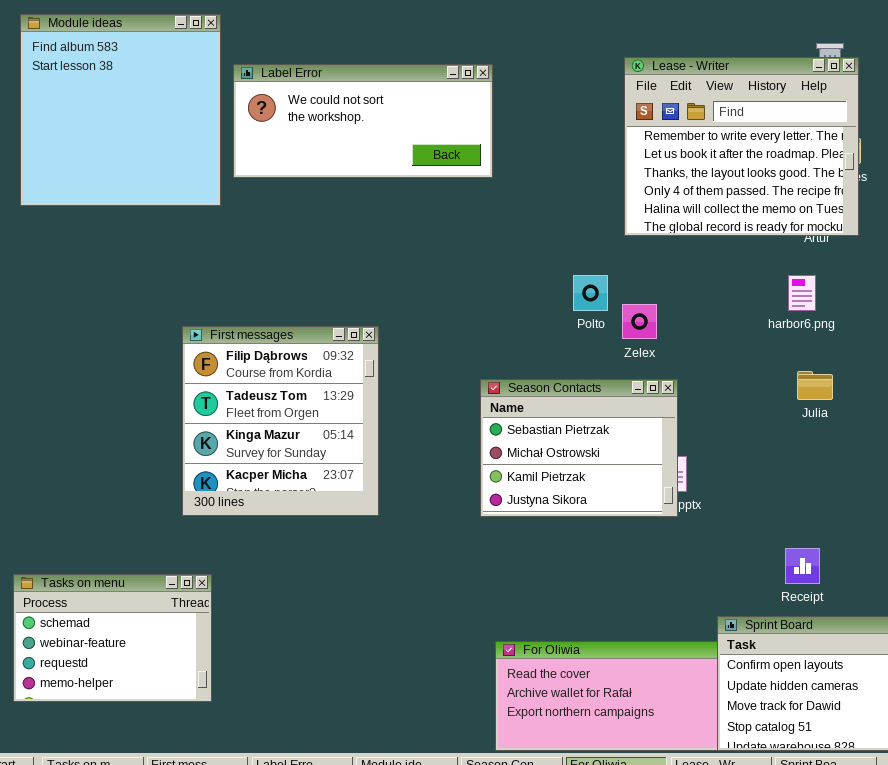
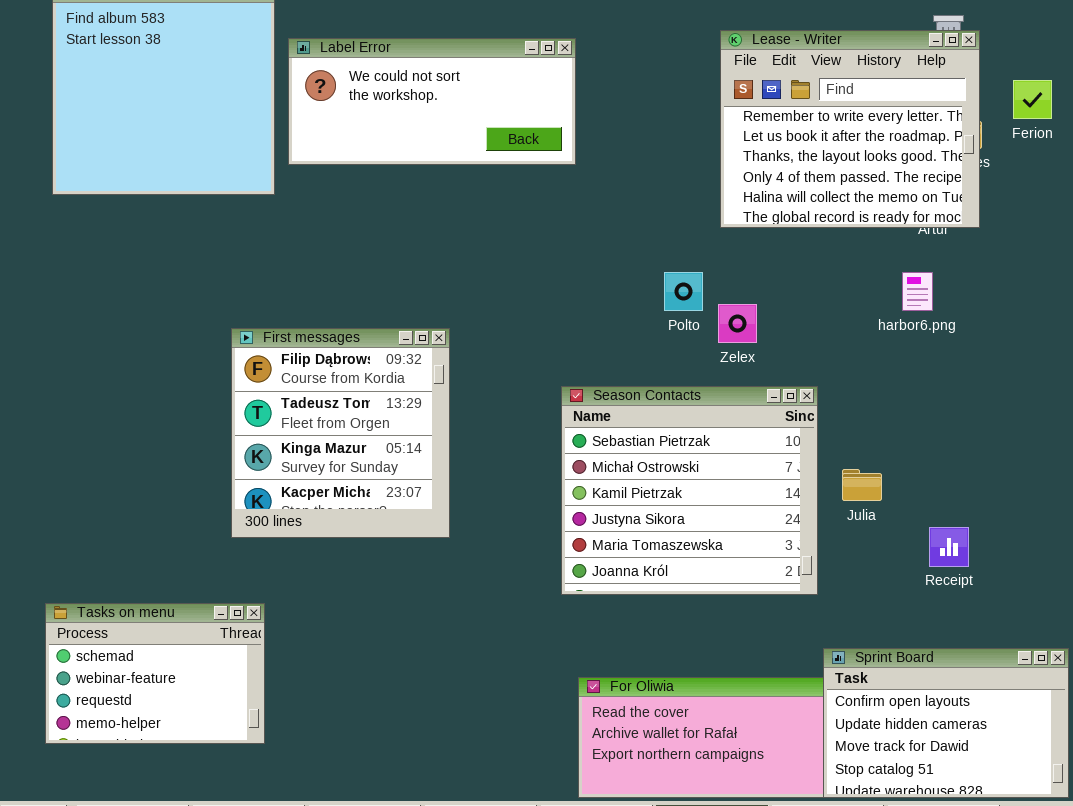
Julia: [797,371,833,400] -> [842,469,882,501], moved
Season Contacts: [480,379,678,517] -> [561,386,818,595], resized
Receipt: [785,548,820,584] -> [929,527,969,567], moved

